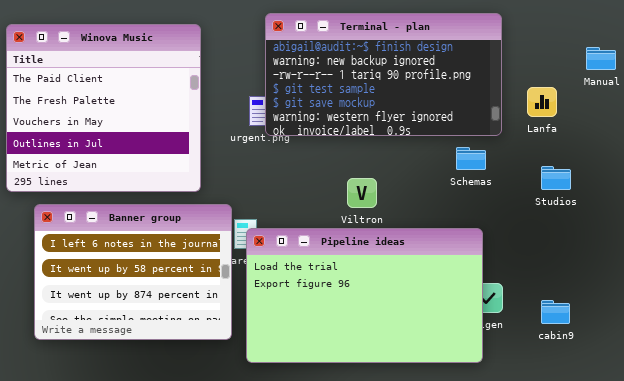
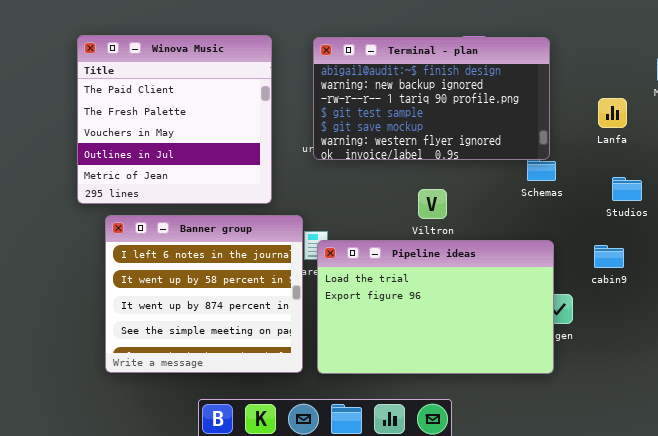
Terminal - plan: [265,13,502,136] -> [313,37,550,160], moved
Banner group: [34,204,232,340] -> [105,215,303,373], resized
cabin9: [541,300,570,324] -> [594,245,624,268], moved

